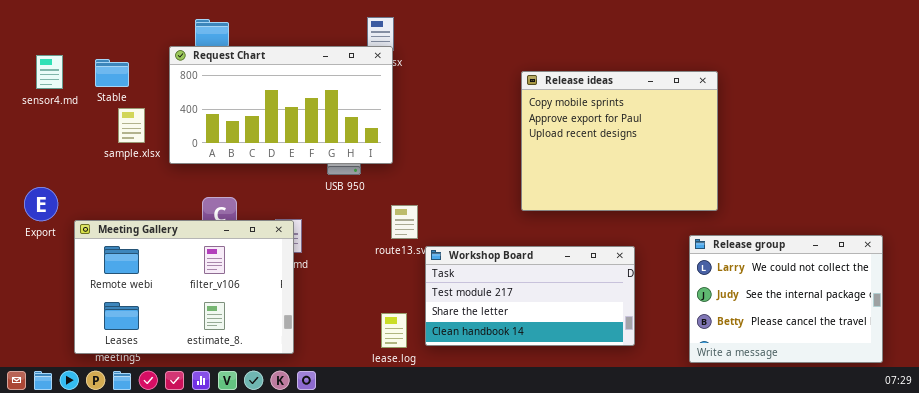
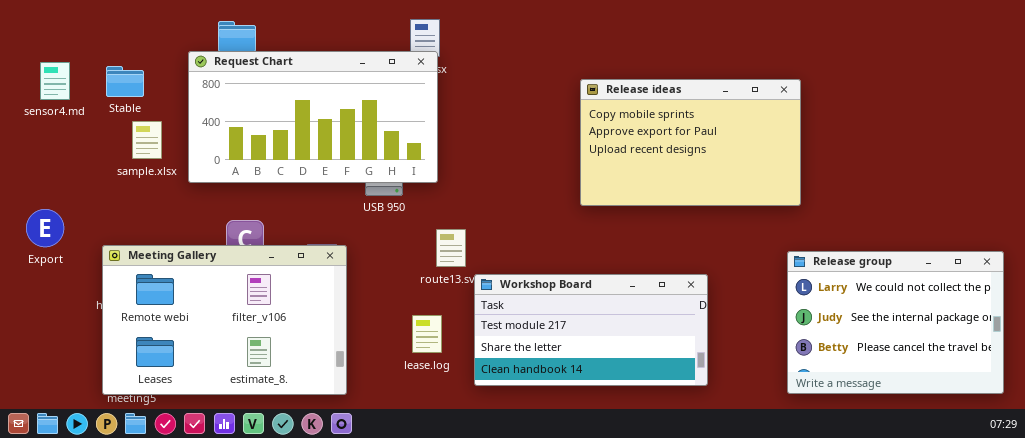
Release ideas: [521,71,718,211] -> [580,79,801,206], resized
Meeting Gallery: [74,220,294,354] -> [102,245,347,395], moved
Release group: [689,235,883,363] -> [787,251,1004,394], moved
lease.log: [381,313,407,348] -> [412,315,442,353], moved

